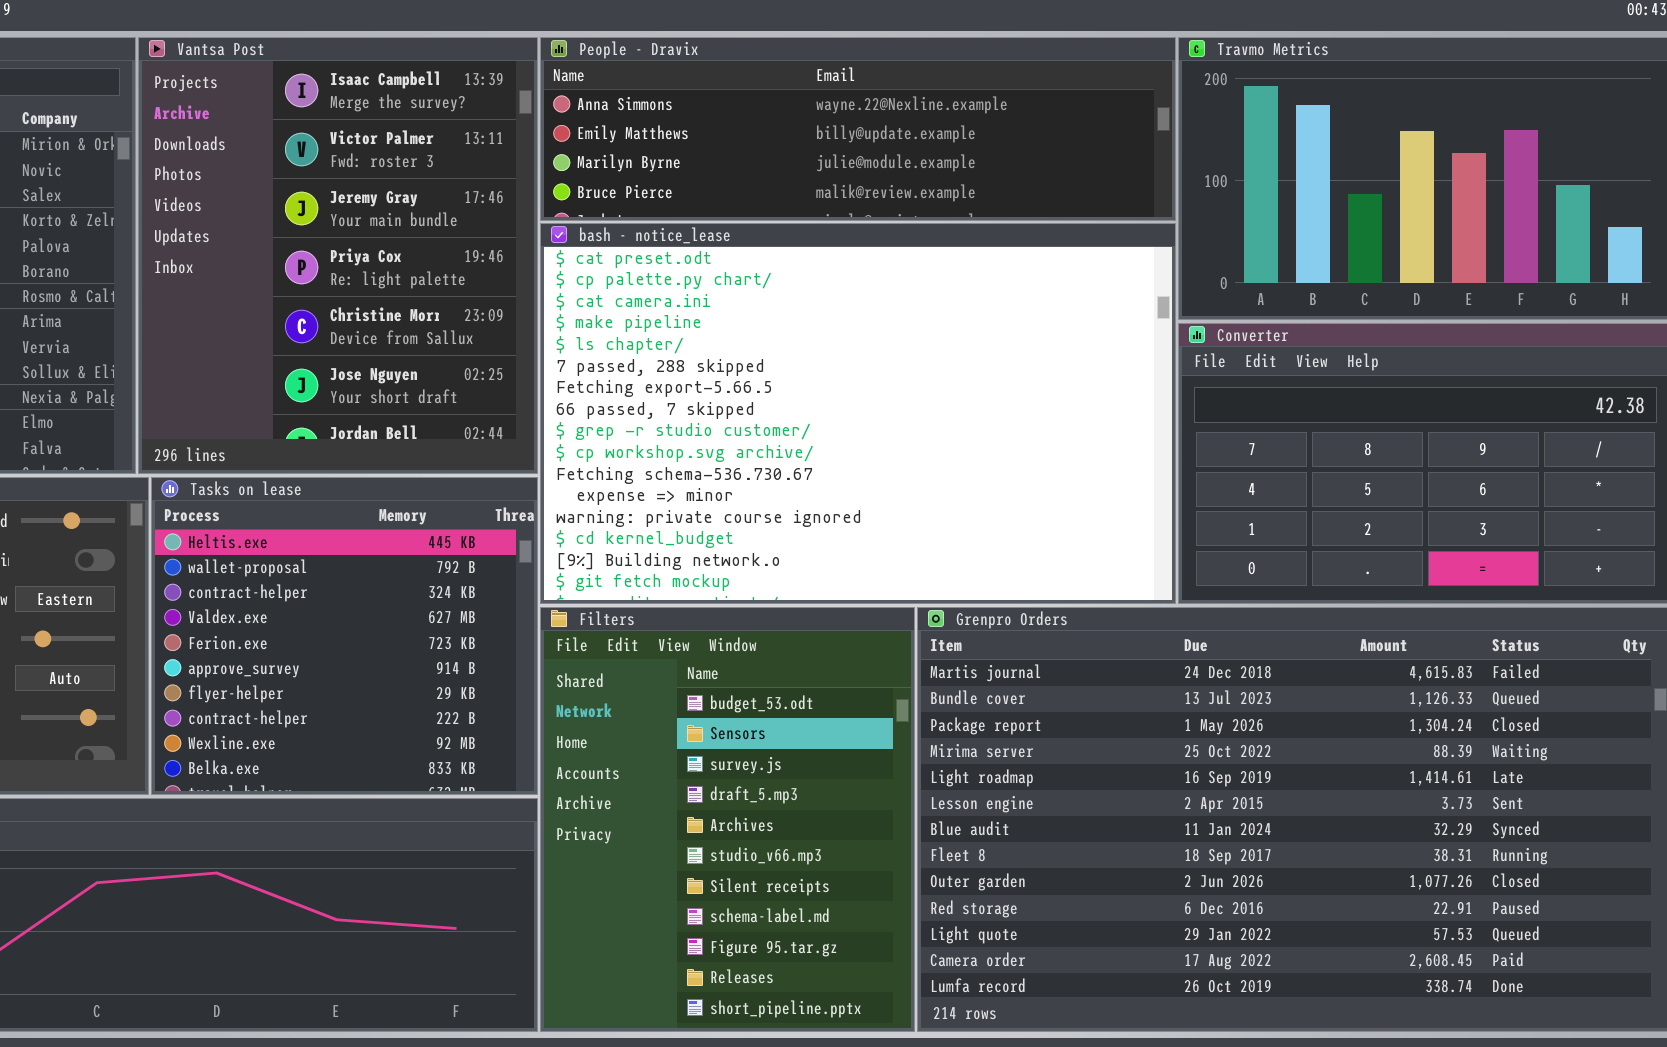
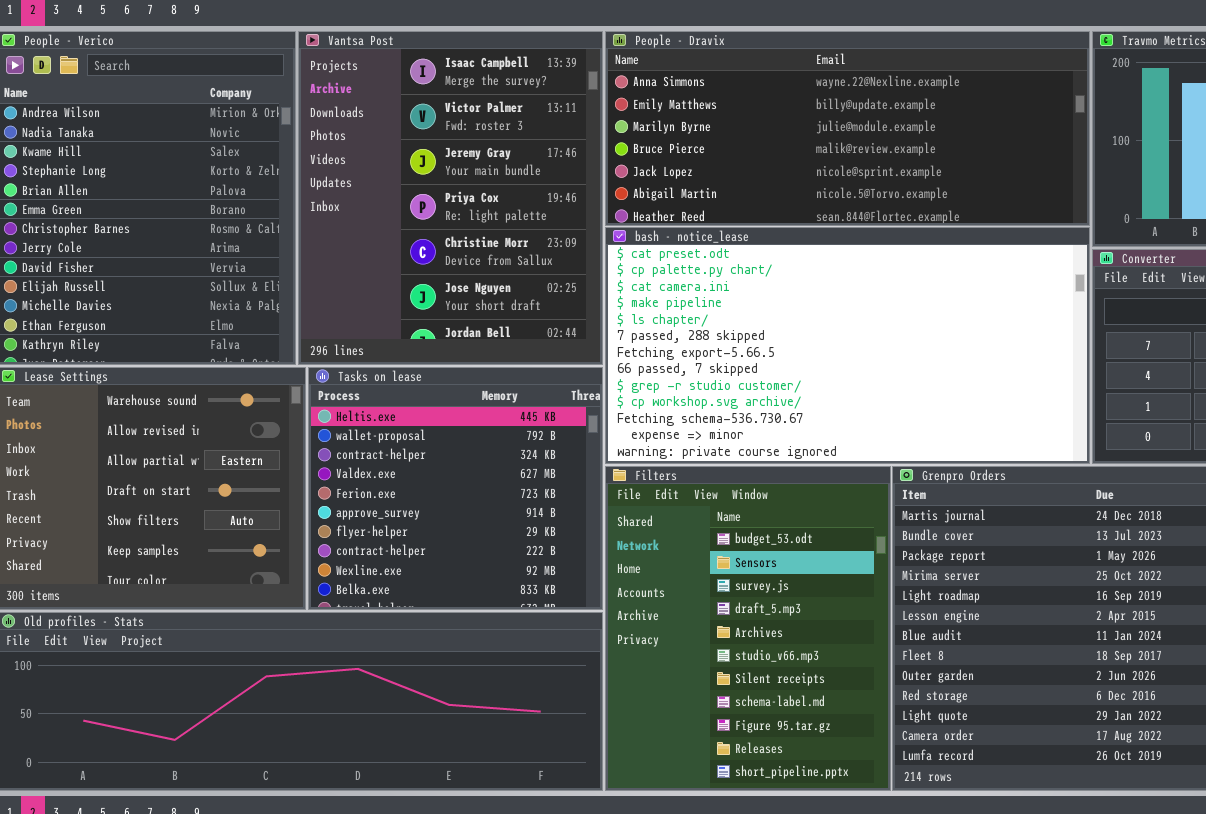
People - Dravix: [540,37,1176,221] -> [605,31,1090,226], resized
bash - notice_lease: [540,223,1176,604] -> [605,227,1090,464], resized

